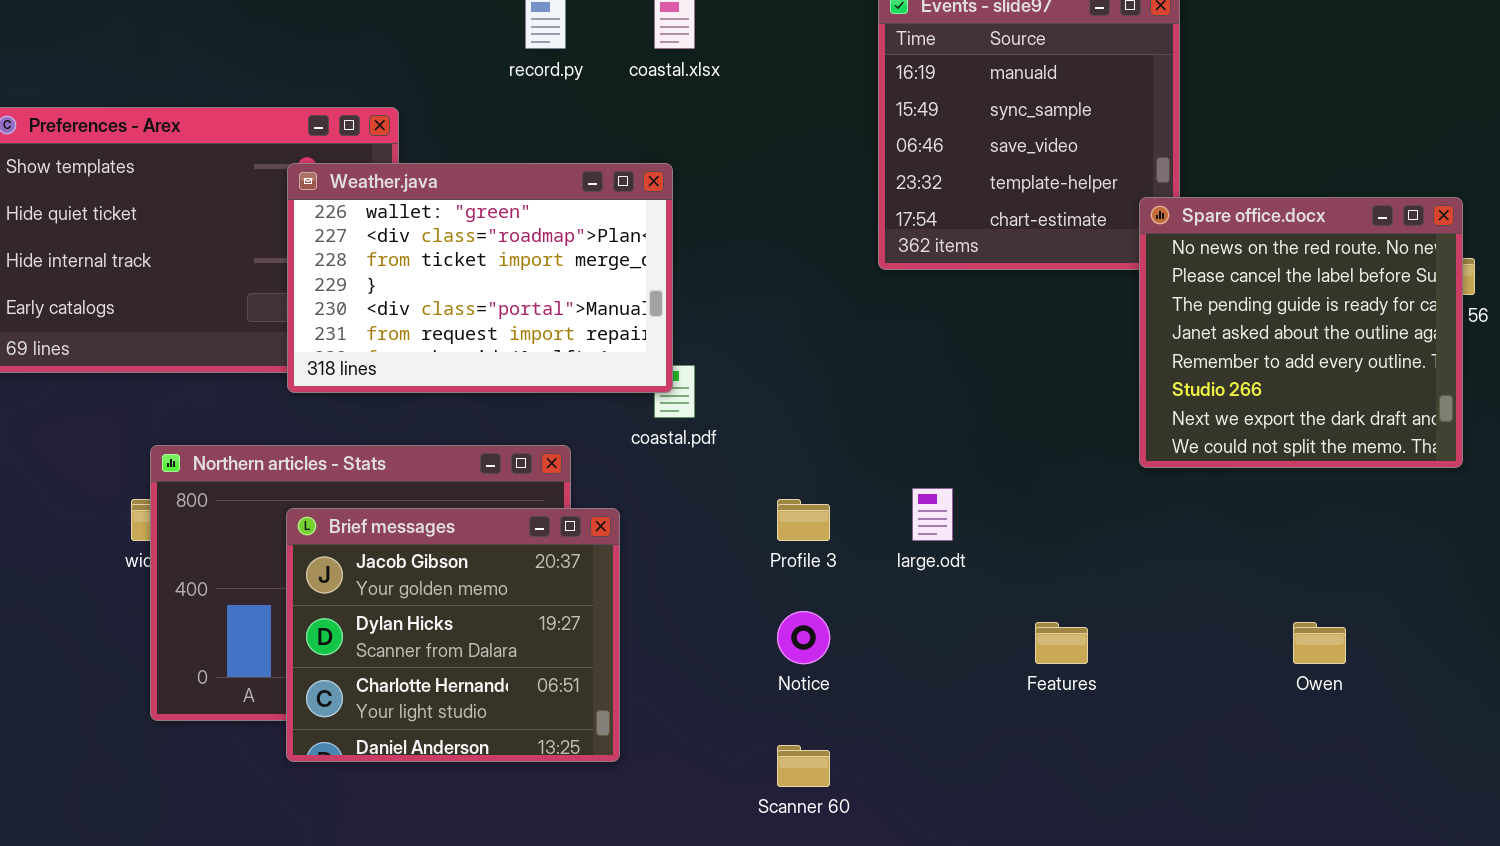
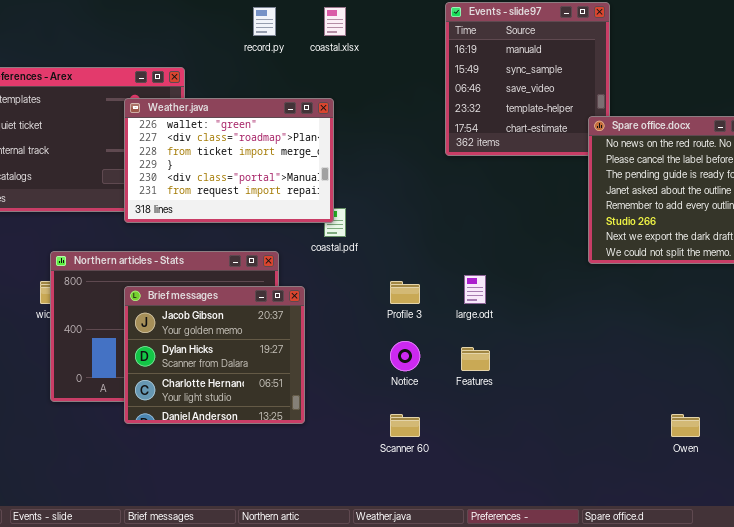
Features: [1035,622,1088,664] -> [461,347,490,371], moved
Owen: [1293,622,1346,664] -> [671,414,700,437], moved

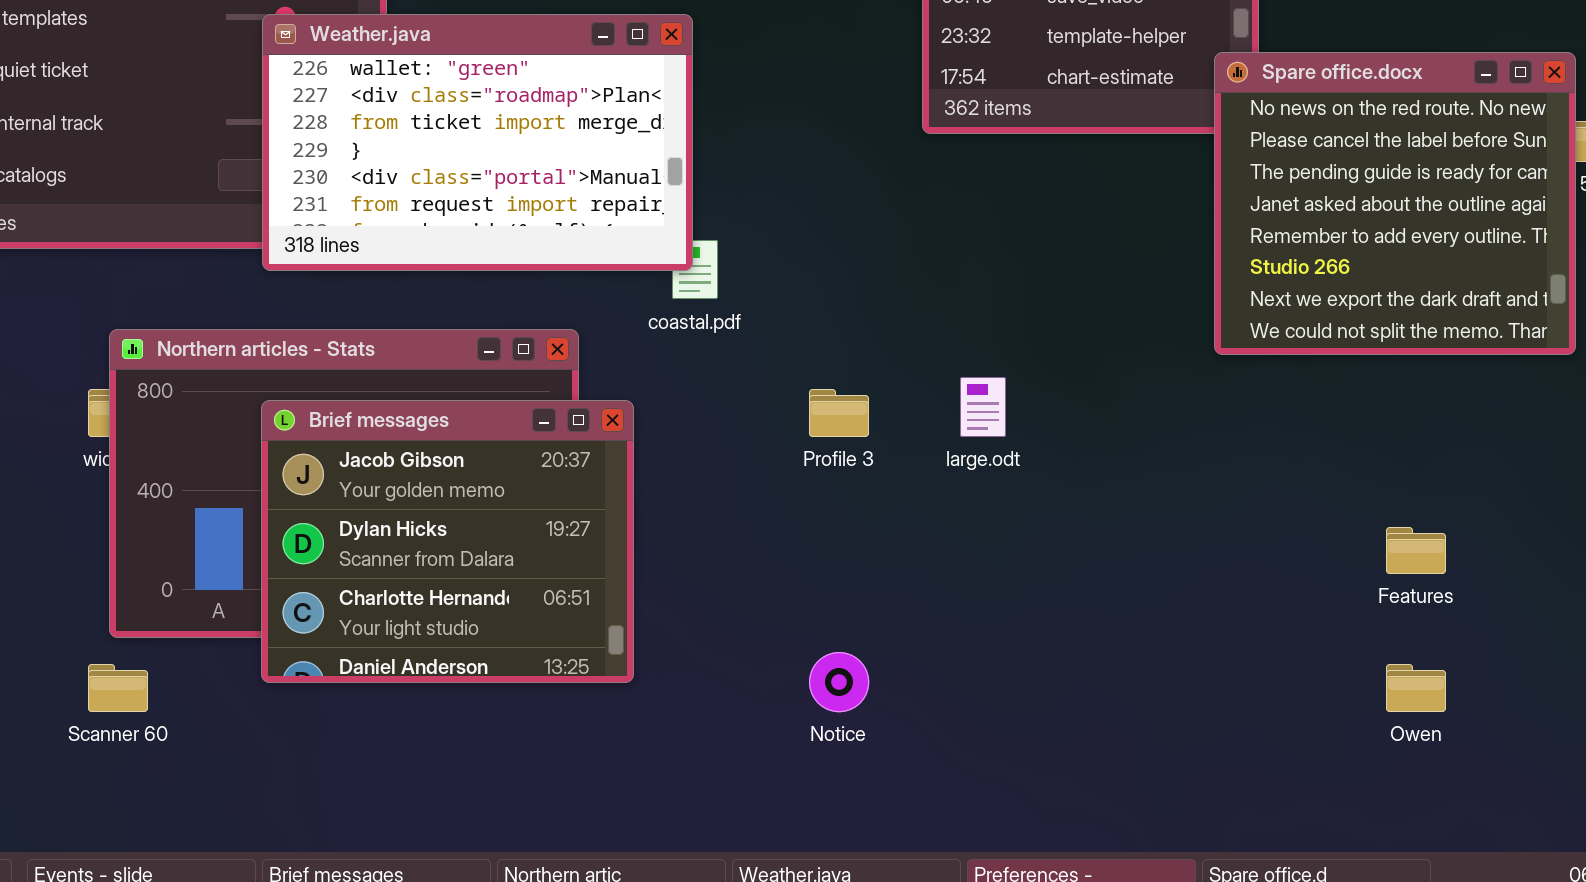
Notice: [390,341,420,371] -> [809,652,869,712], moved
Features: [461,347,490,371] -> [1386,527,1446,574], moved
Scanner 60: [390,414,420,437] -> [88,664,148,712], moved

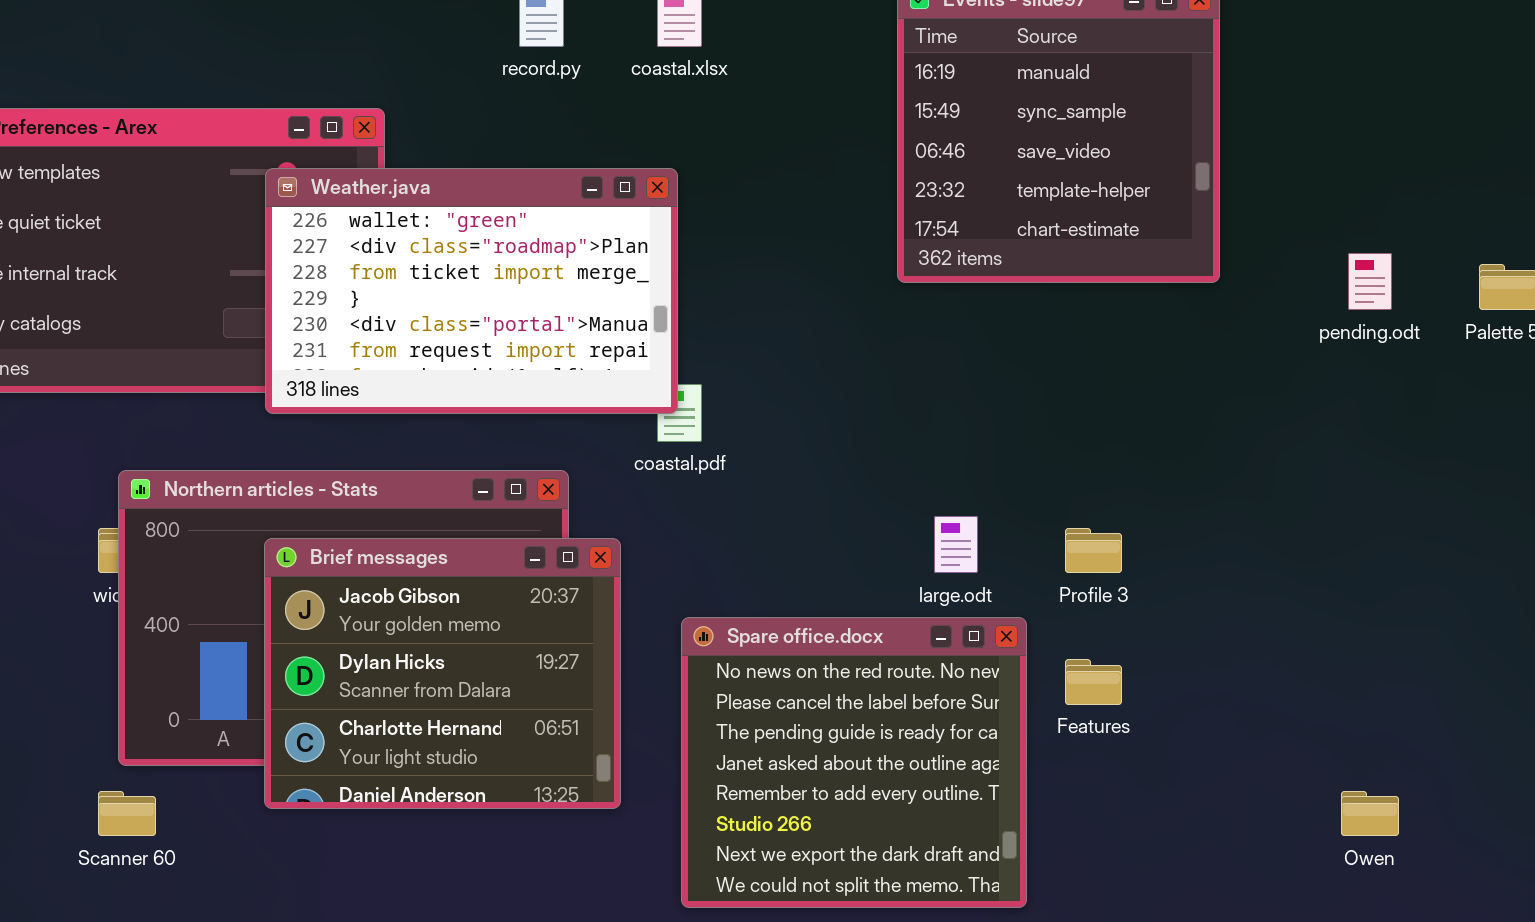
Spare office.docx: [1214,52,1576,355] -> [681,617,1027,908], moved
Profile 3: [809,389,869,437] -> [1065,528,1122,573], moved
Features: [1386,527,1446,574] -> [1065,659,1122,705], moved

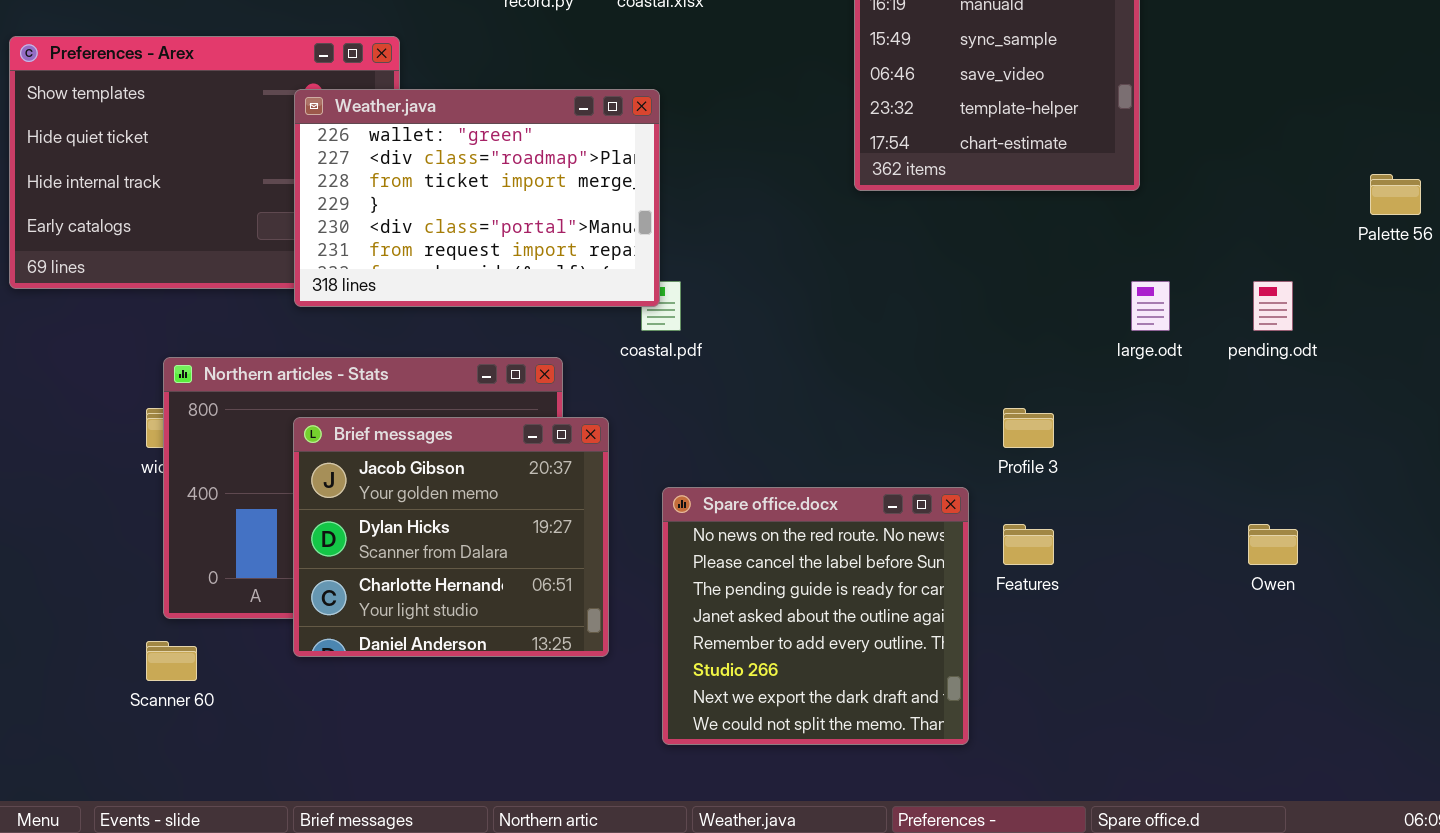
pending.odt: [1348,253,1392,310] -> [1253,281,1293,331], moved
large.odt: [934,516,978,573] -> [1131,281,1170,331], moved
Owen: [1341,791,1399,836] -> [1248,524,1298,565], moved

